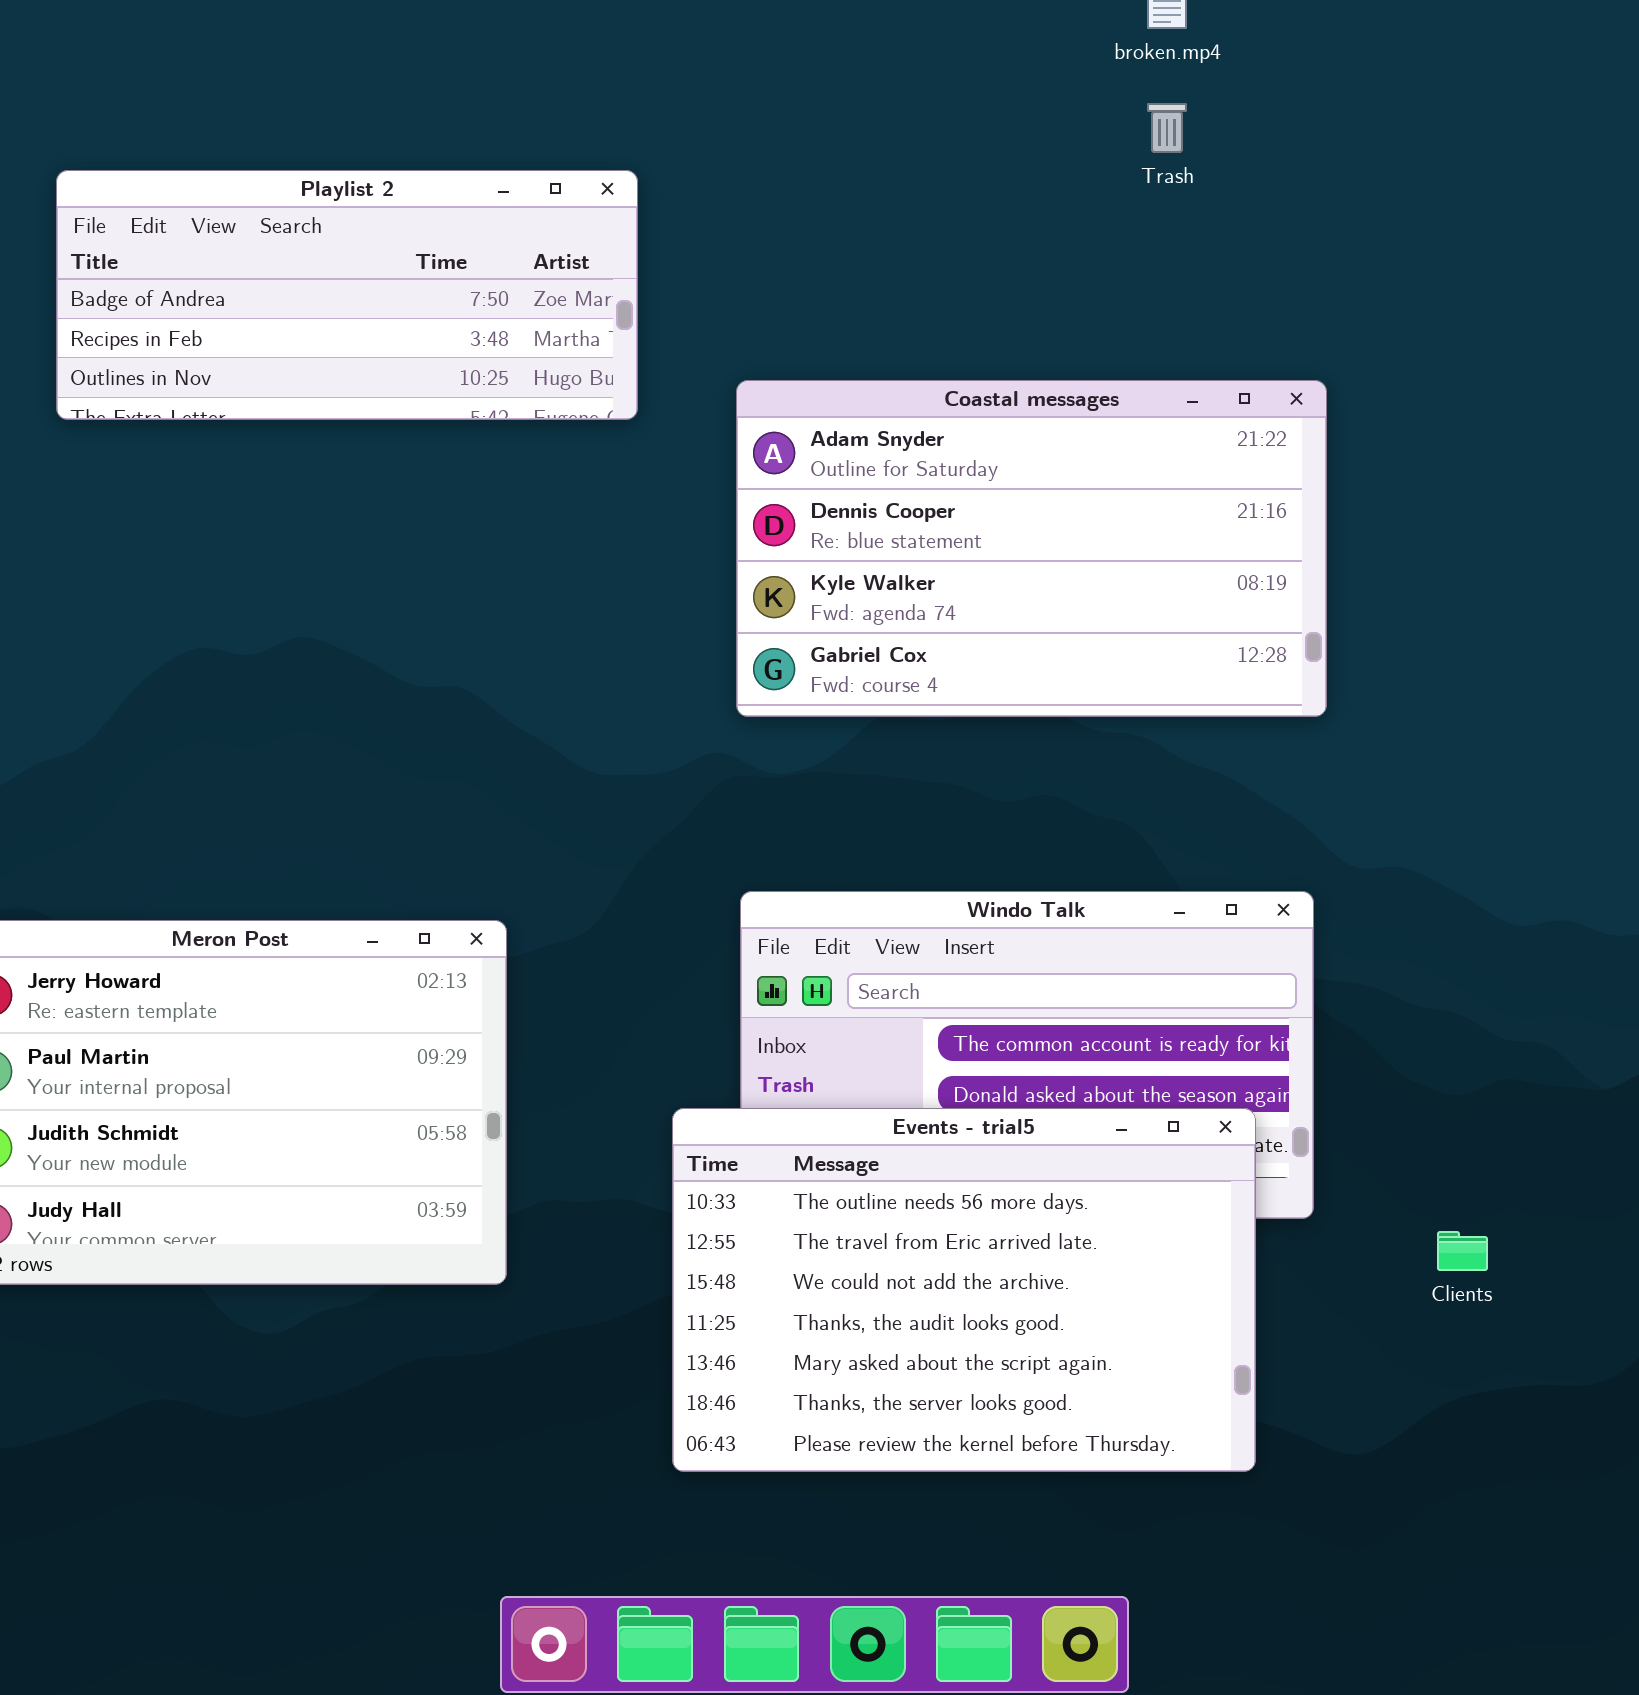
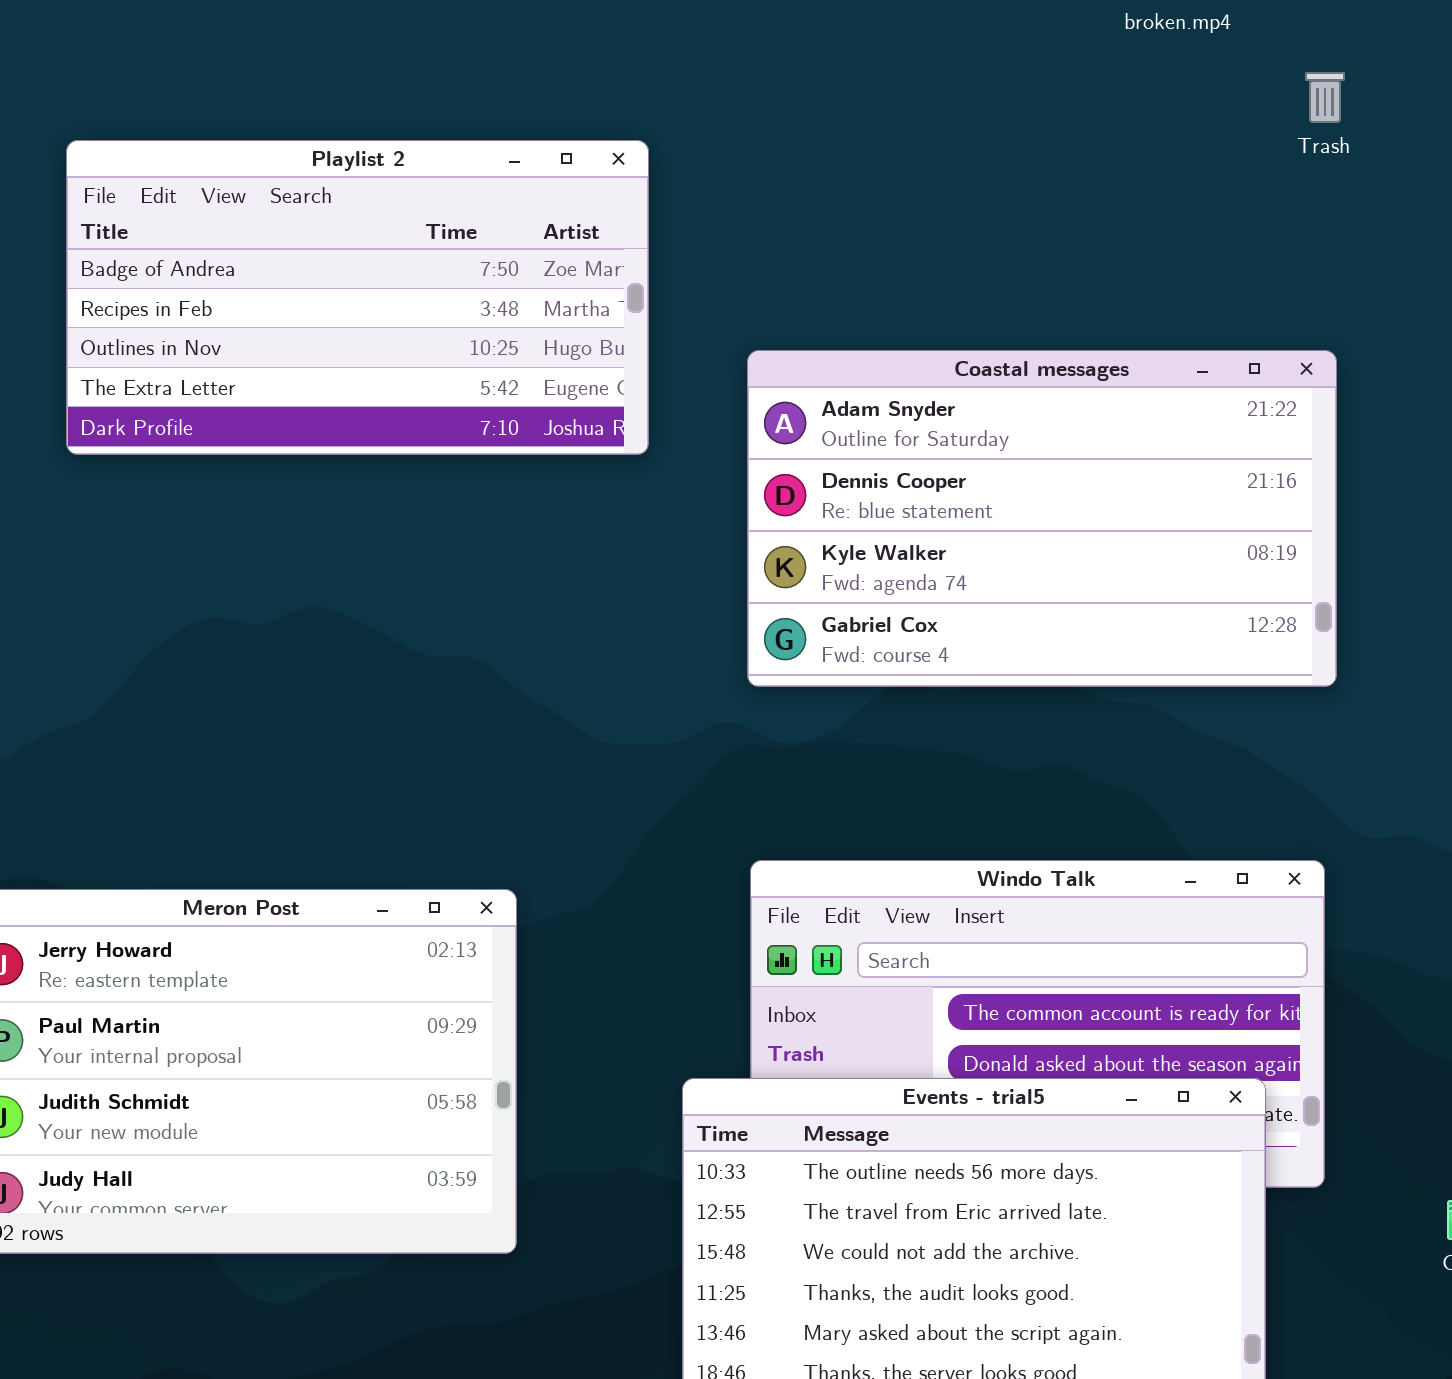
Trash: [1147,103,1187,153] -> [1305,72,1345,123], moved
Playlist 2: [56,170,638,420] -> [66,140,649,455], resized

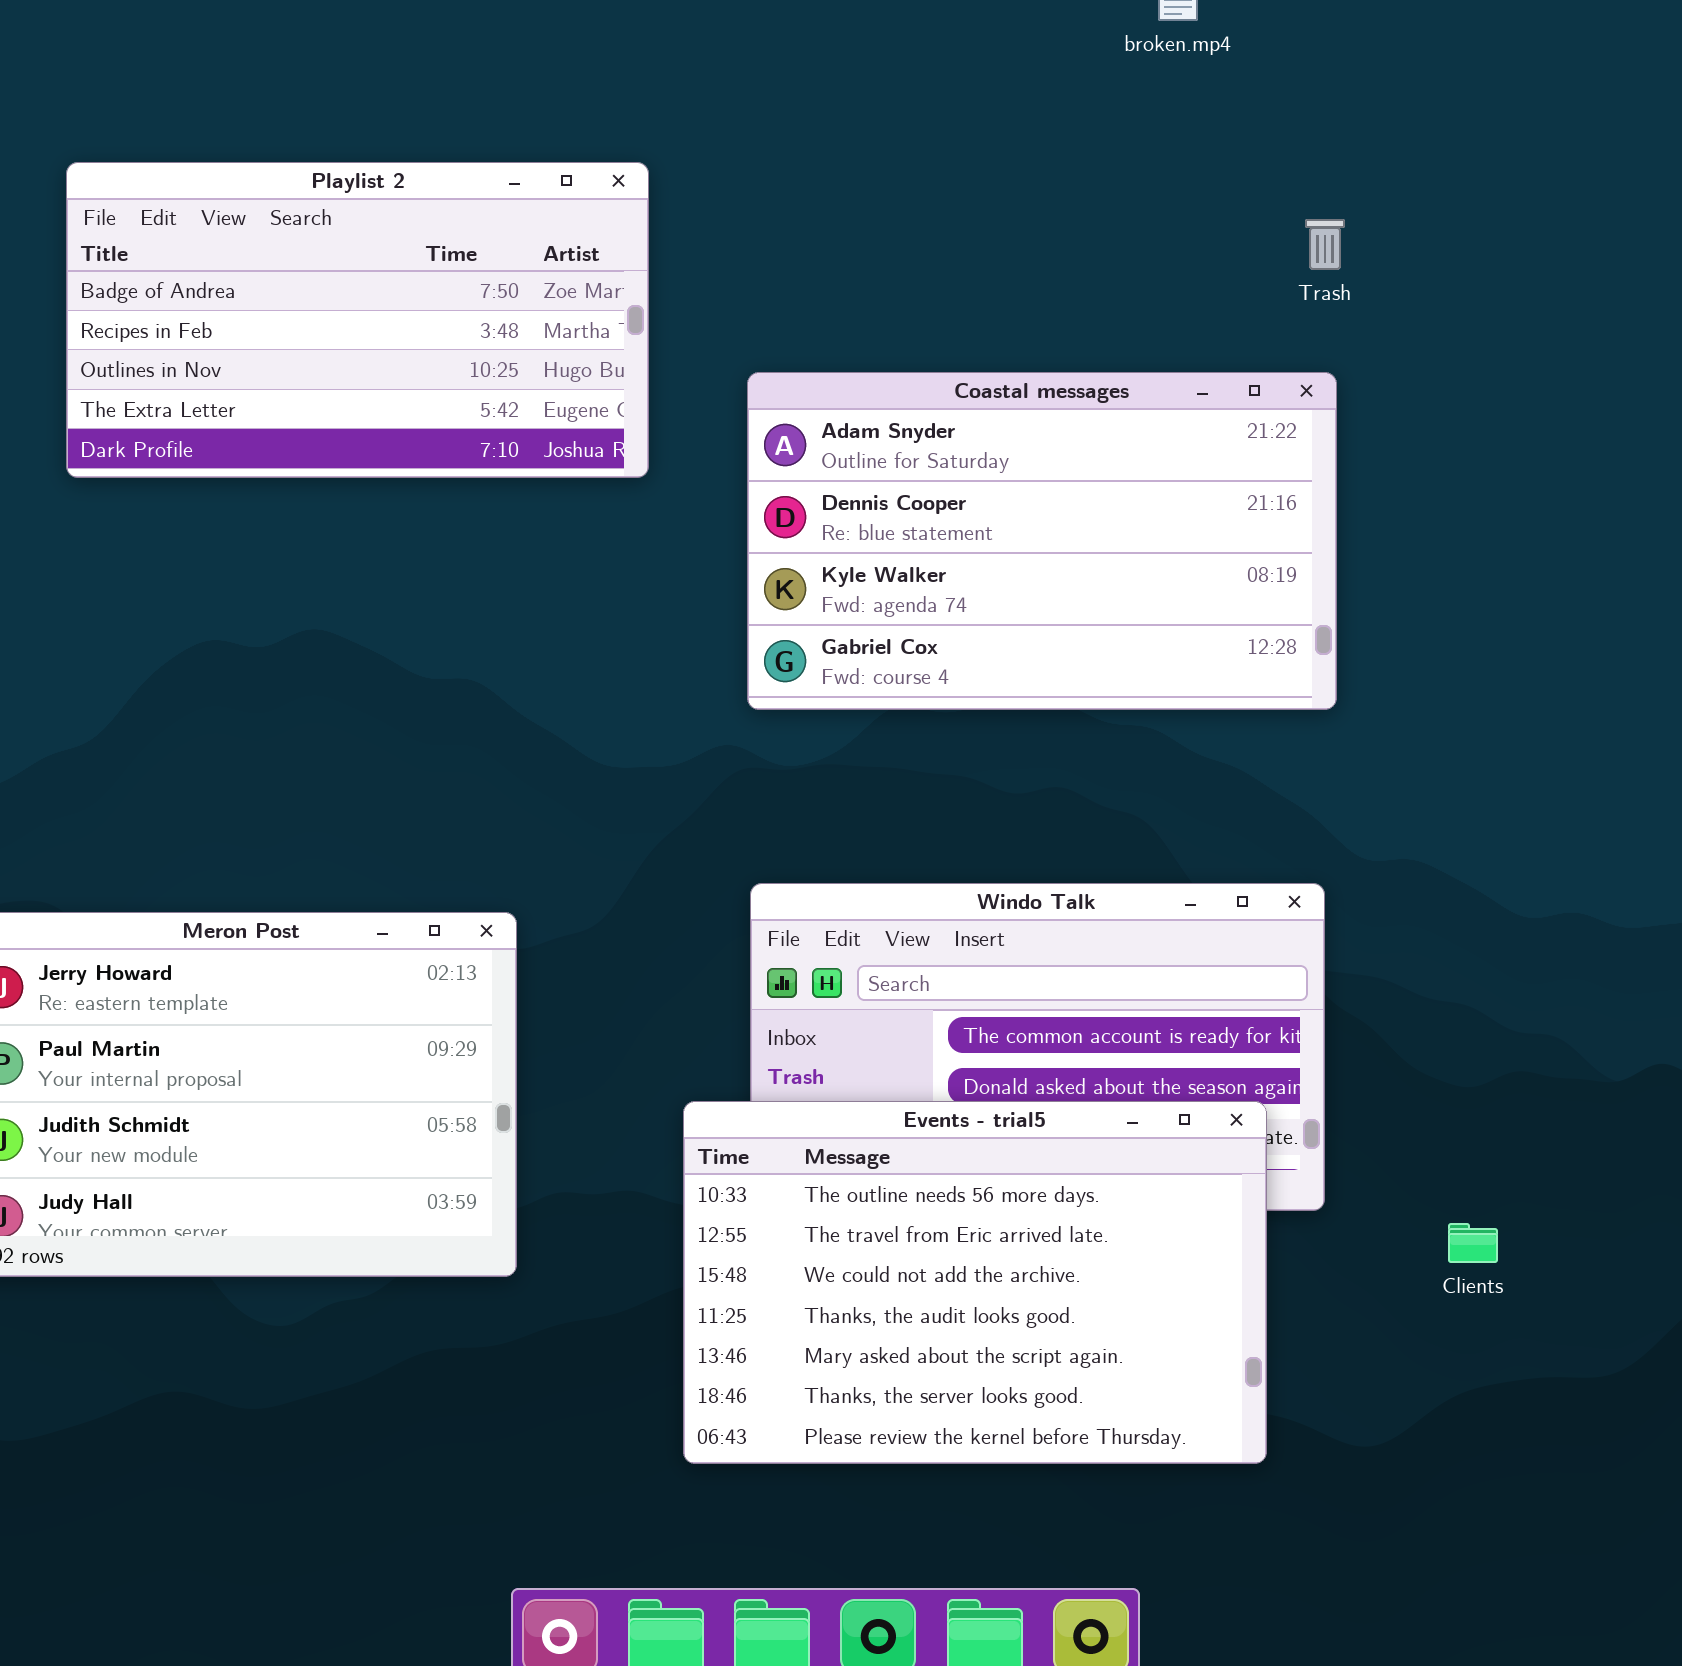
Trash: [1305,72,1345,123] -> [1305,219,1345,270], moved

